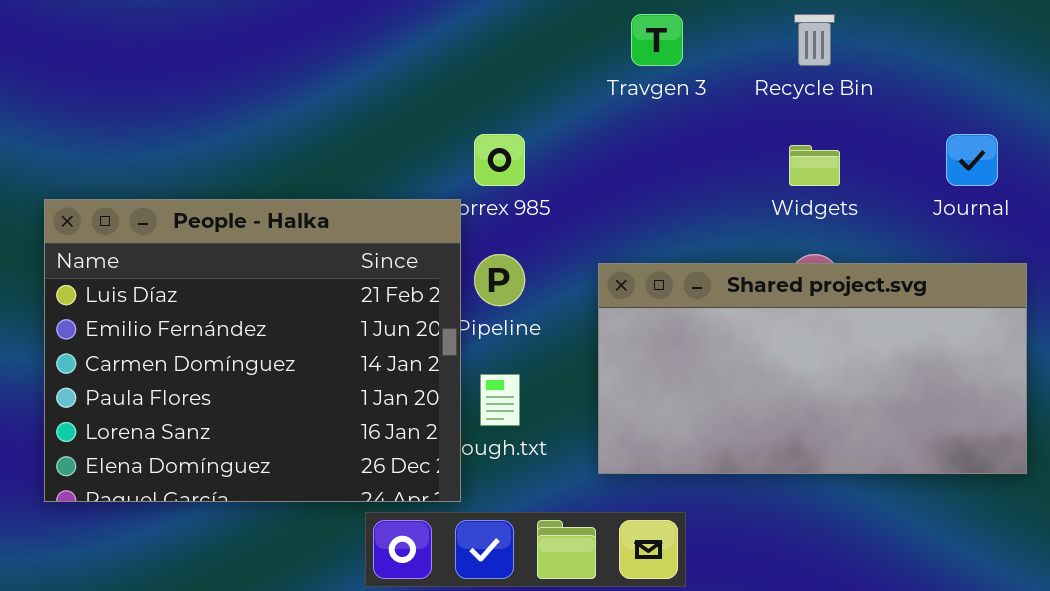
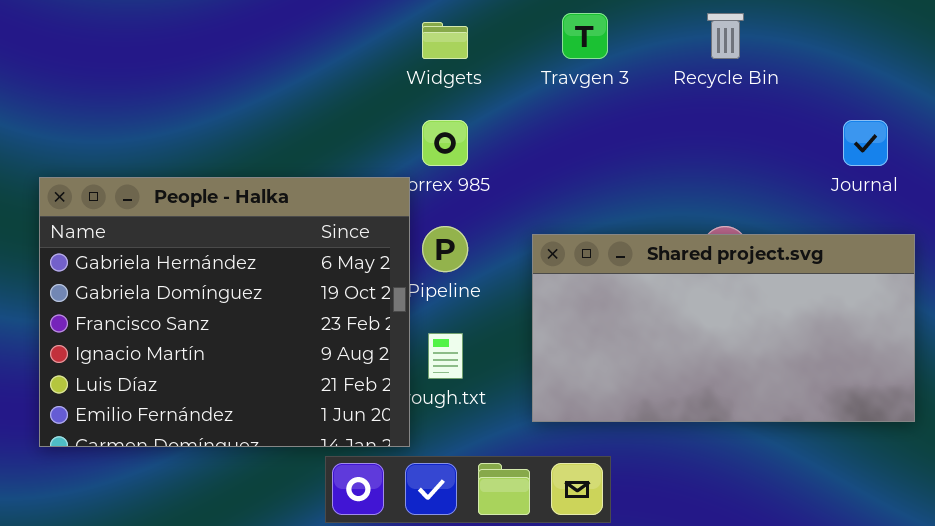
Widgets: [789,145,840,186] -> [422,22,468,59], moved
People - Halka: [44,199,461,502] -> [39,177,410,447], scrolled up 4 rows

